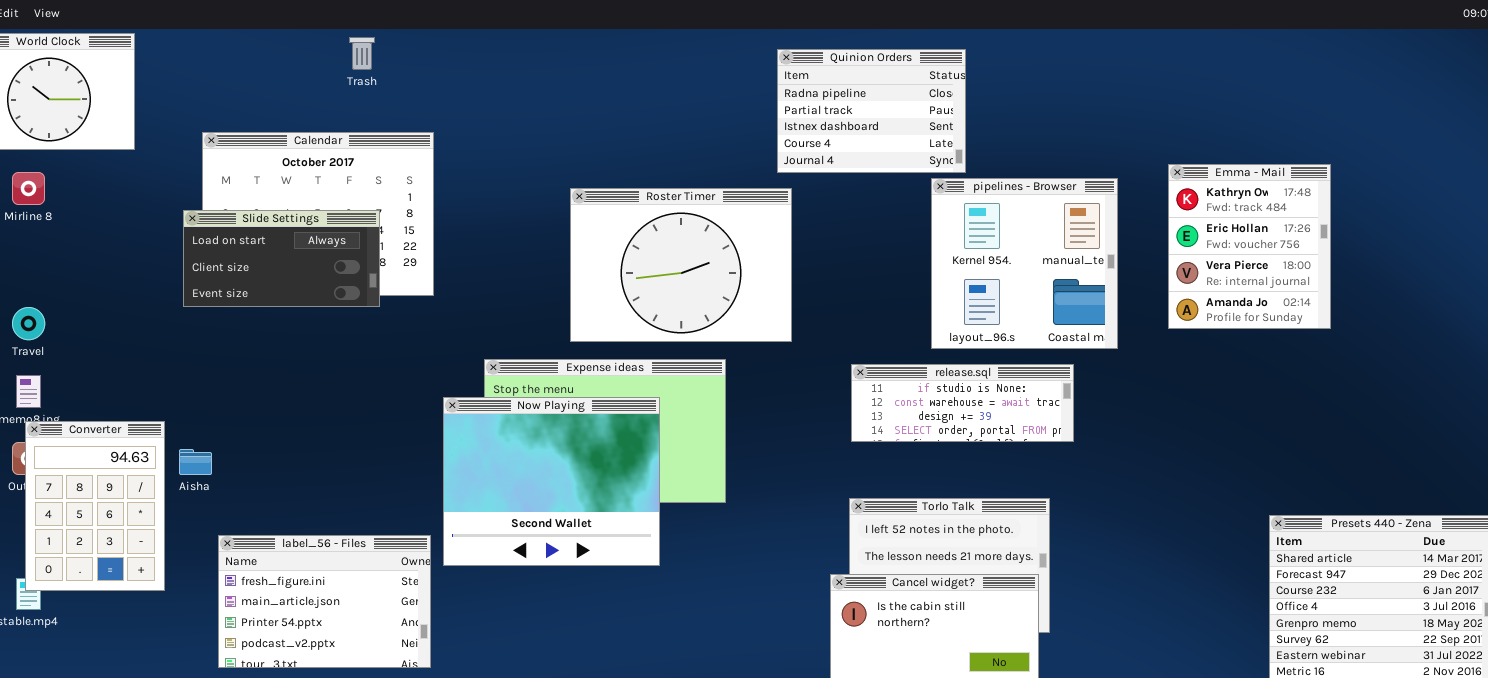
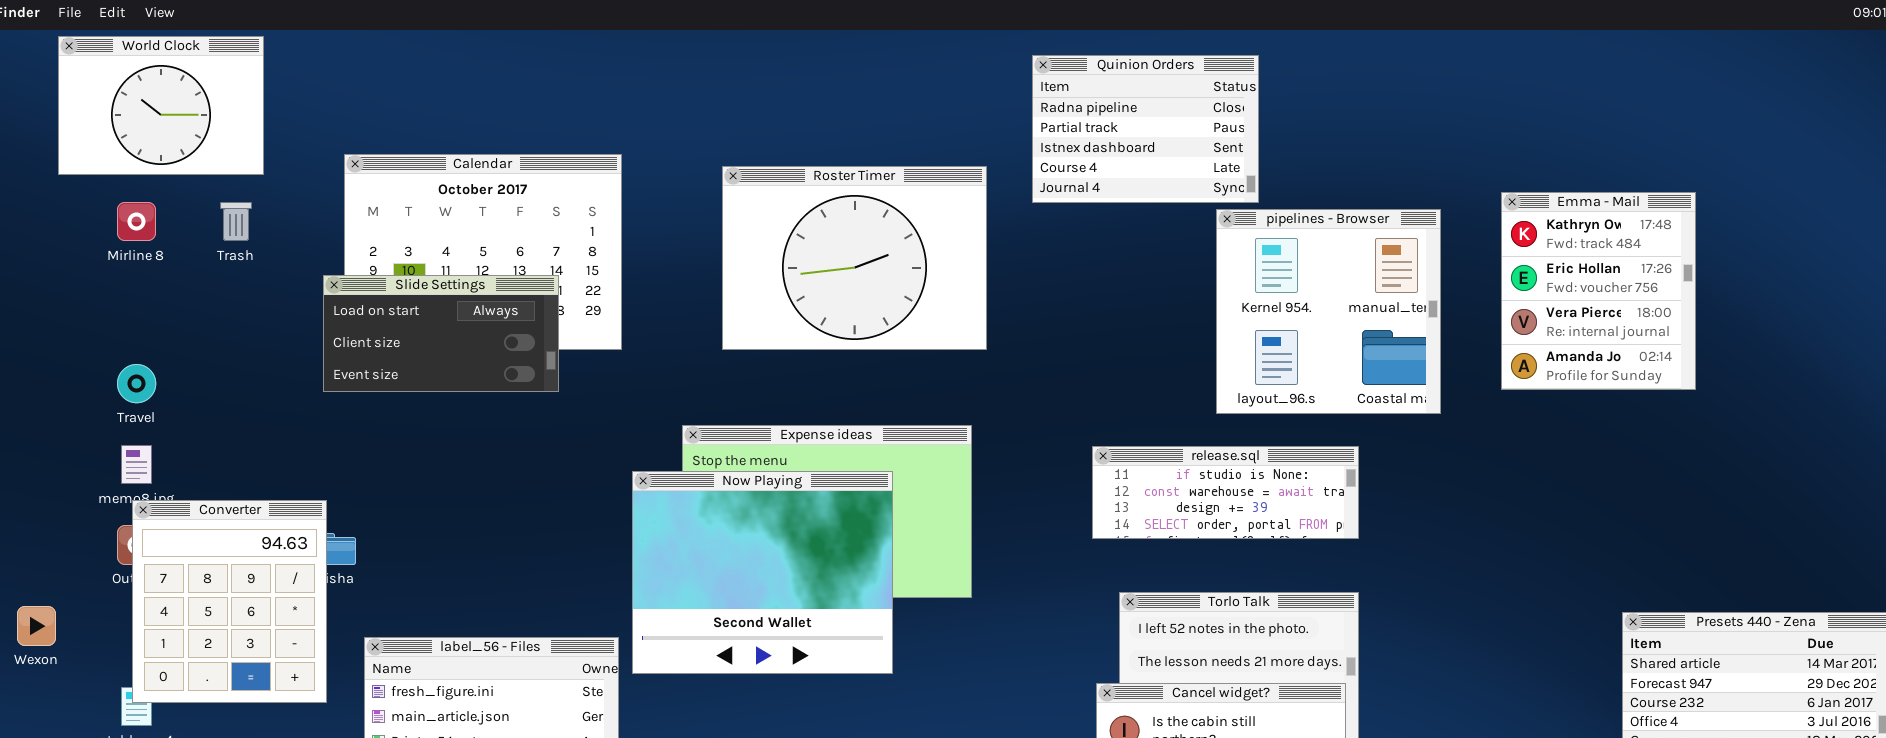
Trash: [349,37,375,70] -> [220,202,252,241], moved
Roster Timer: [570,188,792,342] -> [722,166,987,350], moved
Slide Settings: [183,210,380,307] -> [323,275,559,392], moved
release.sql: [851,364,1074,442] -> [1092,446,1359,539], moved
Converter: [25,421,165,591] -> [132,500,327,703], resized

